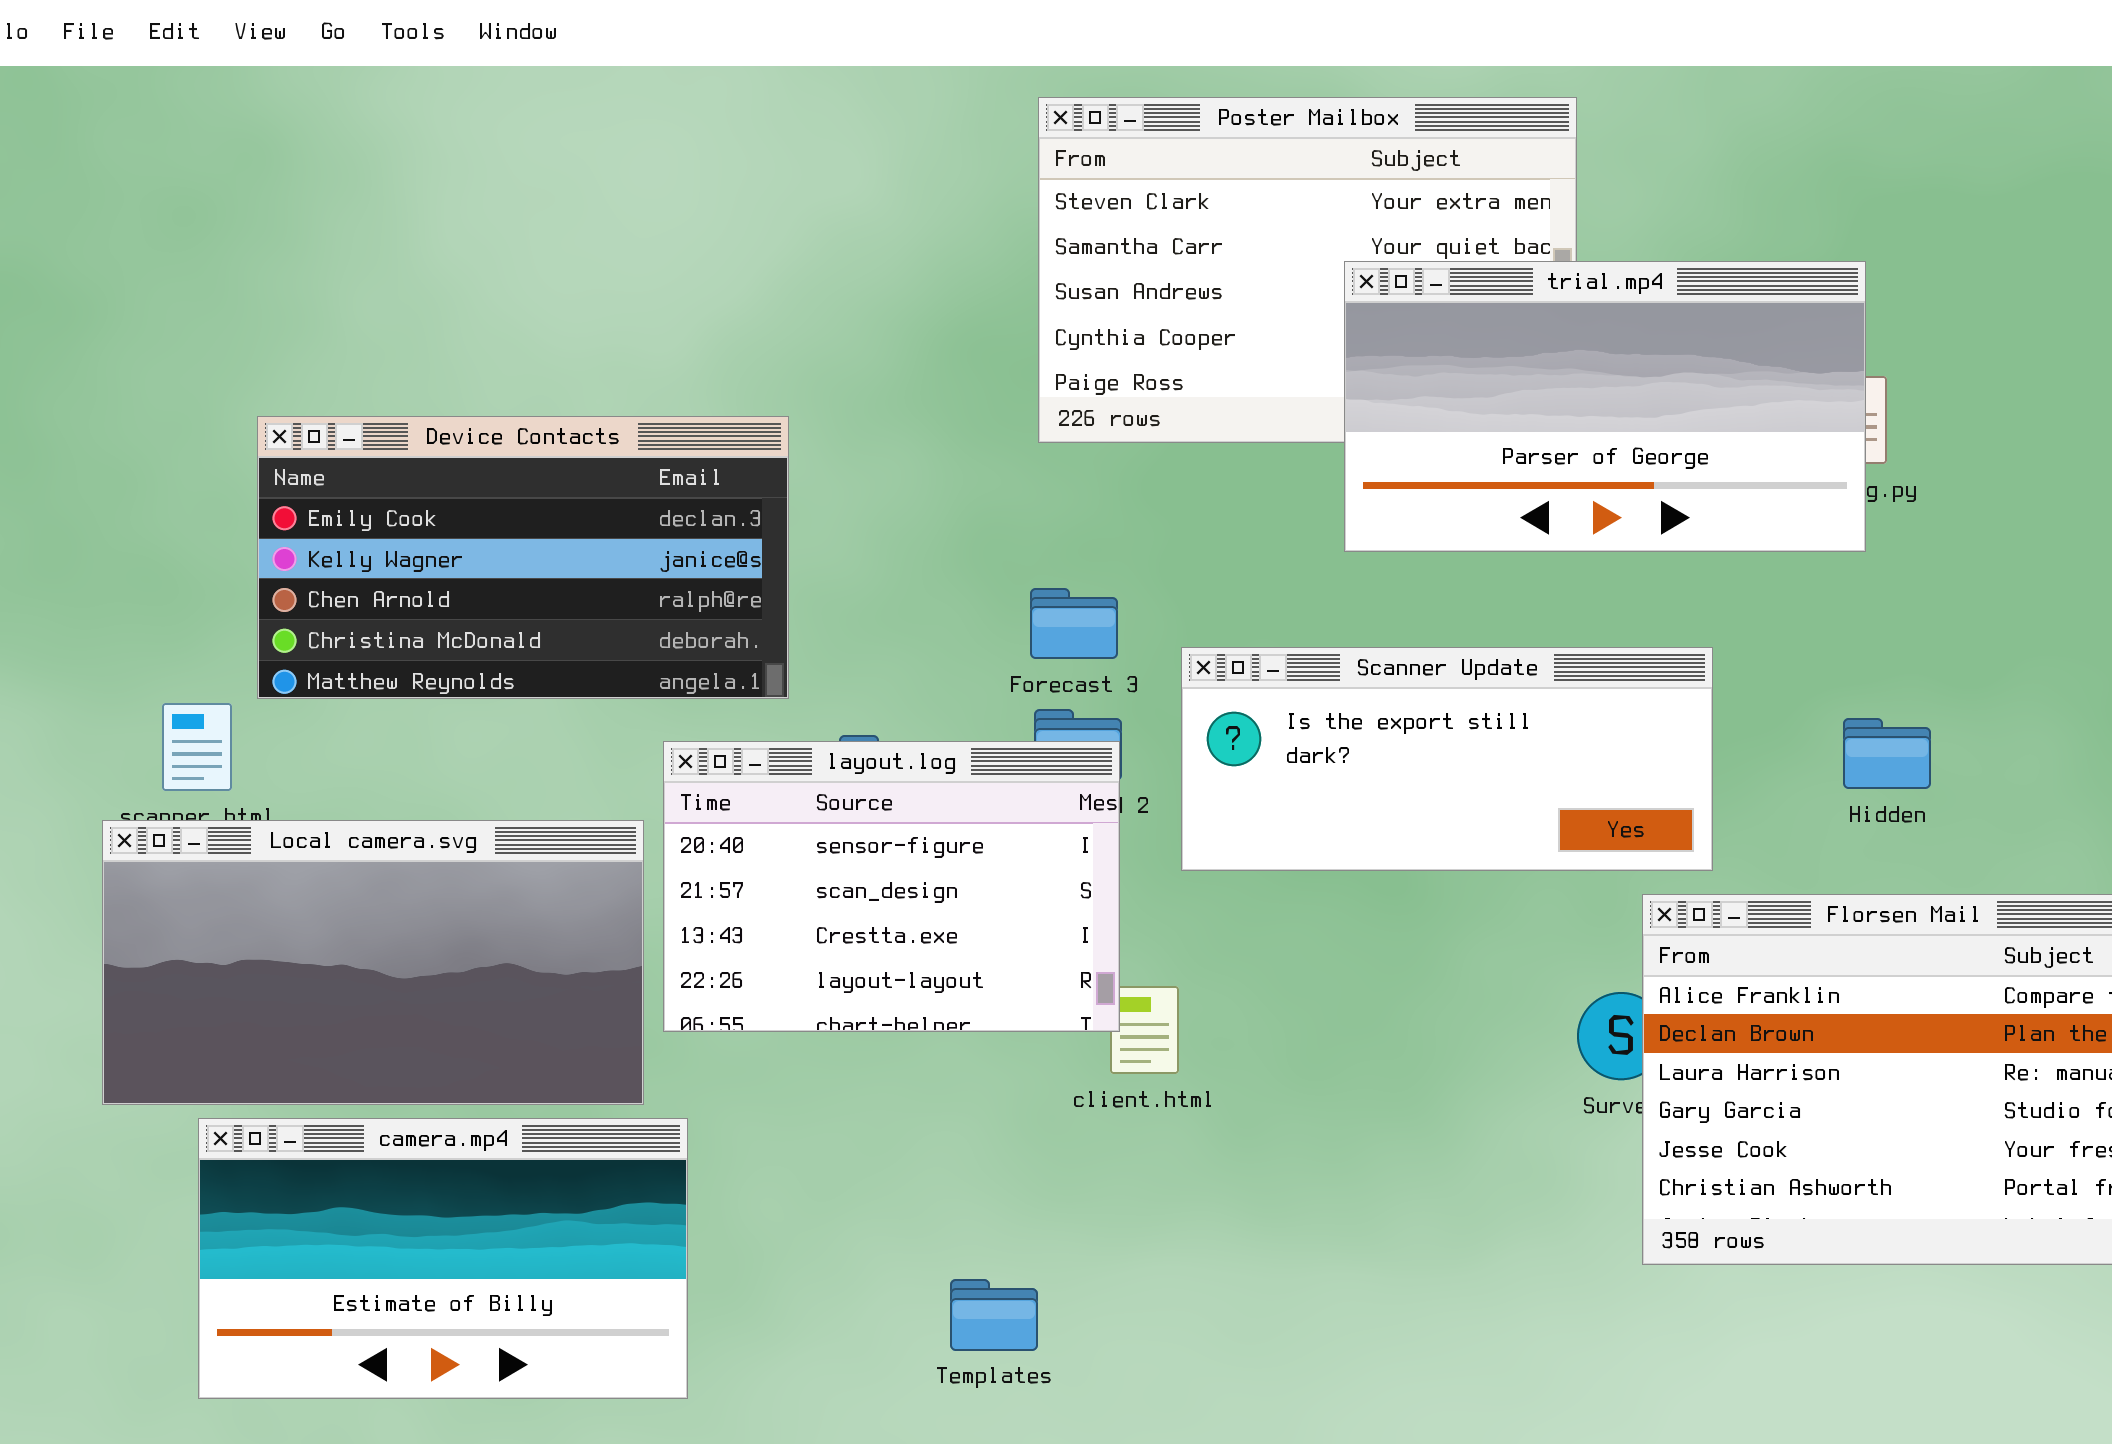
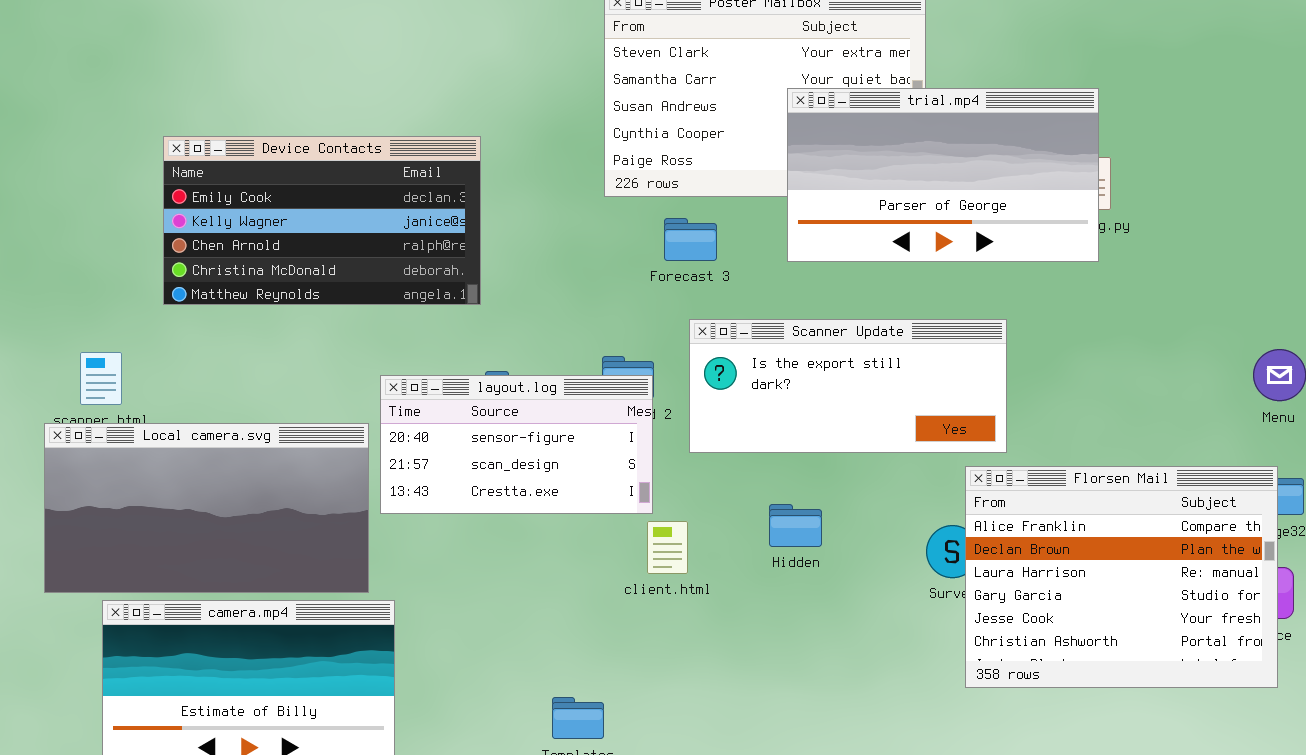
Device Contacts: [257,416,789,699] -> [163,136,481,305], moved
Forecast 3: [1030,588,1118,659] -> [664,218,717,261], moved
Hidden: [1843,718,1931,789] -> [769,504,822,547], moved
layout.log: [663,741,1120,1032] -> [380,375,653,514], resized

